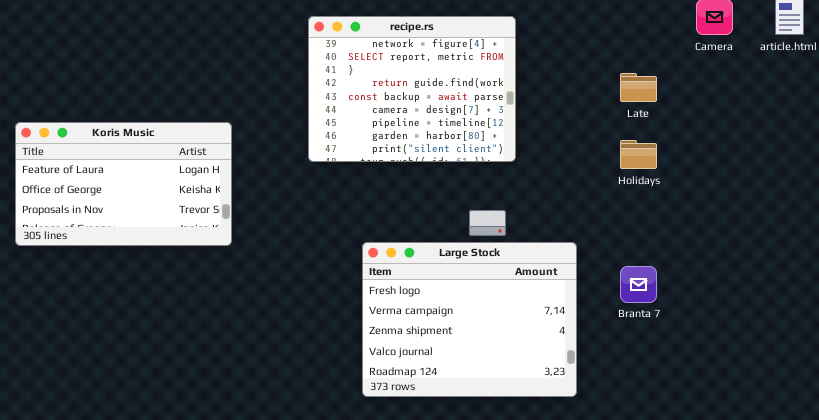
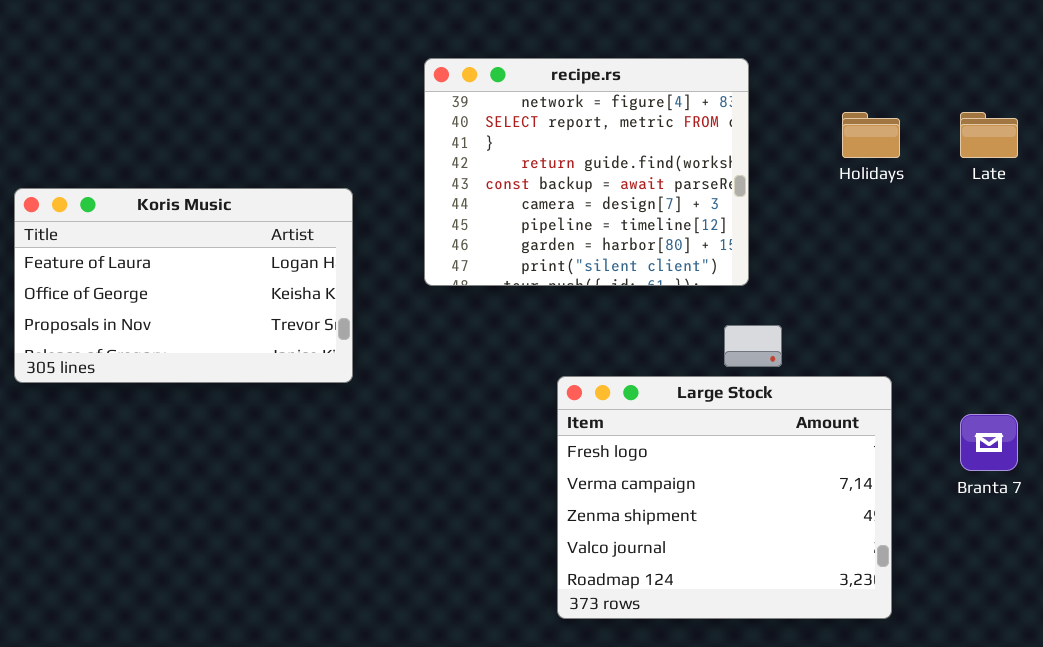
recipe.rs: [308,16,516,162] -> [424,58,749,286], moved
Holidays: [620,140,657,169] -> [842,112,900,158], moved

